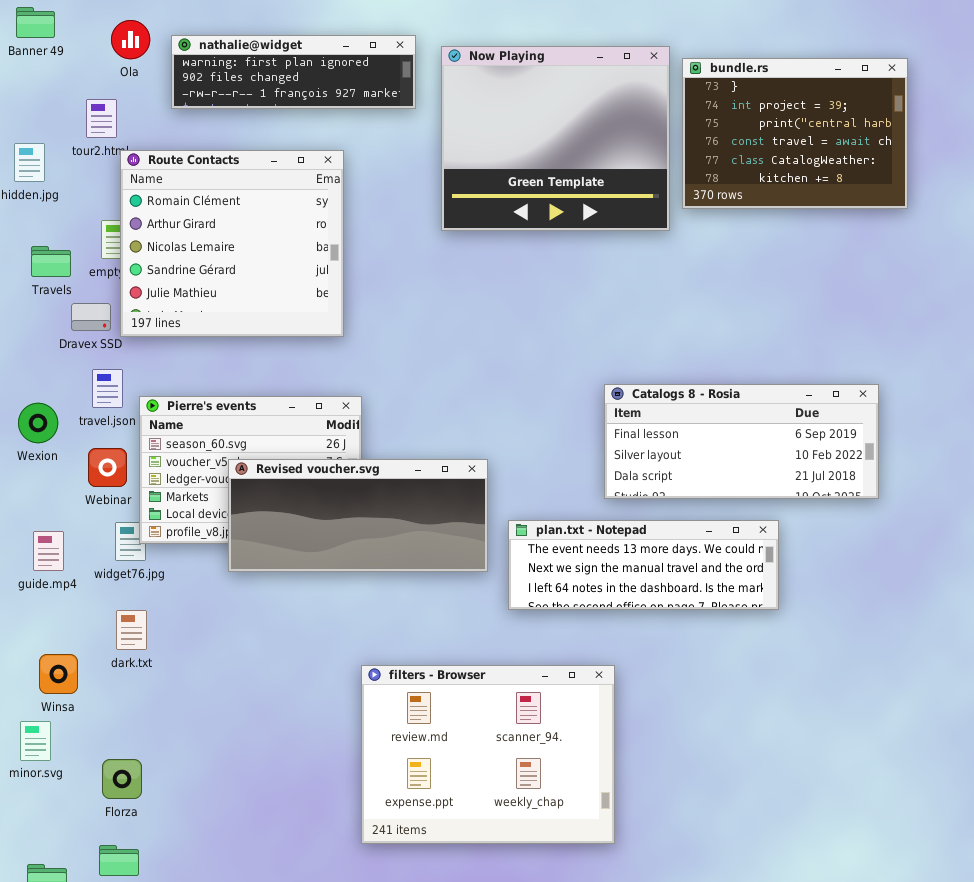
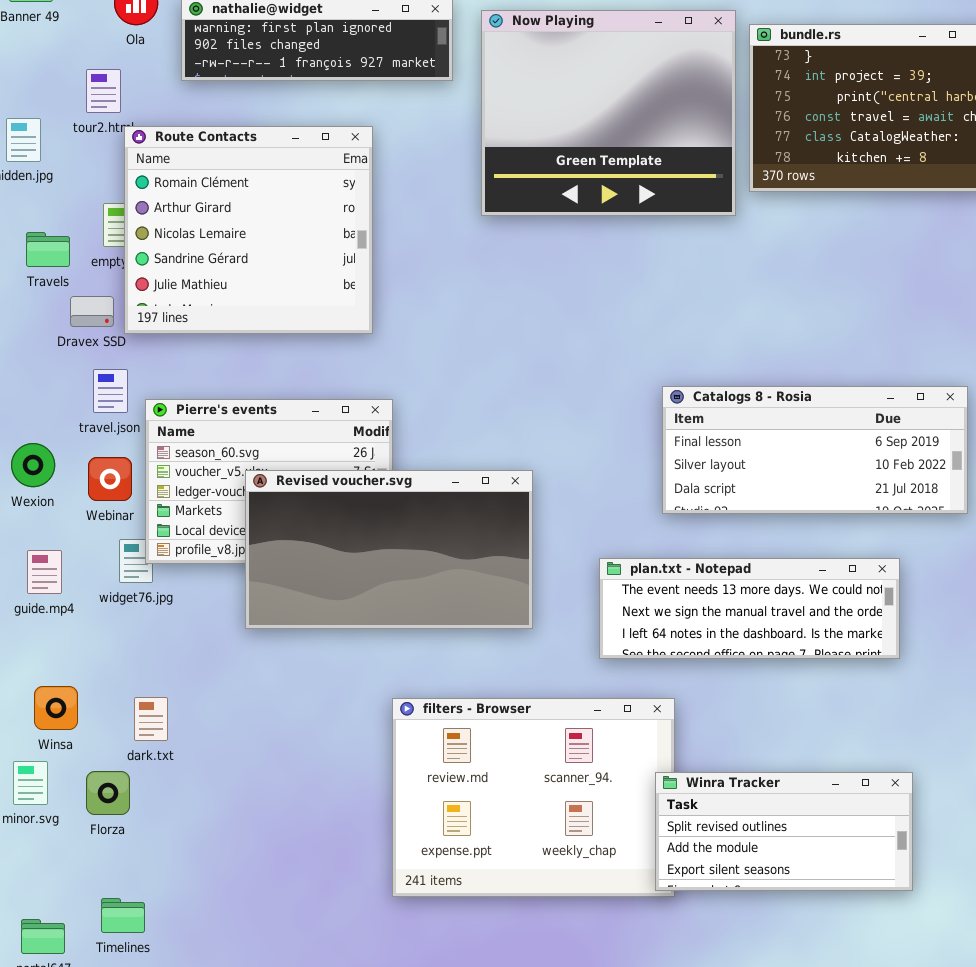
Wexion: [18,403,58,443] -> [11,443,55,487], moved
Revised voucher.svg: [228,459,488,572] -> [245,470,533,629], resized
plan.txt - Notepad: [508,520,779,610] -> [599,558,900,659], moved
dark.txt: [116,610,147,650] -> [134,697,168,741], moved
Winra Tracker: none -> [655,772,913,891], opened
Florza: [102,759,142,799] -> [86,771,130,815], moved

